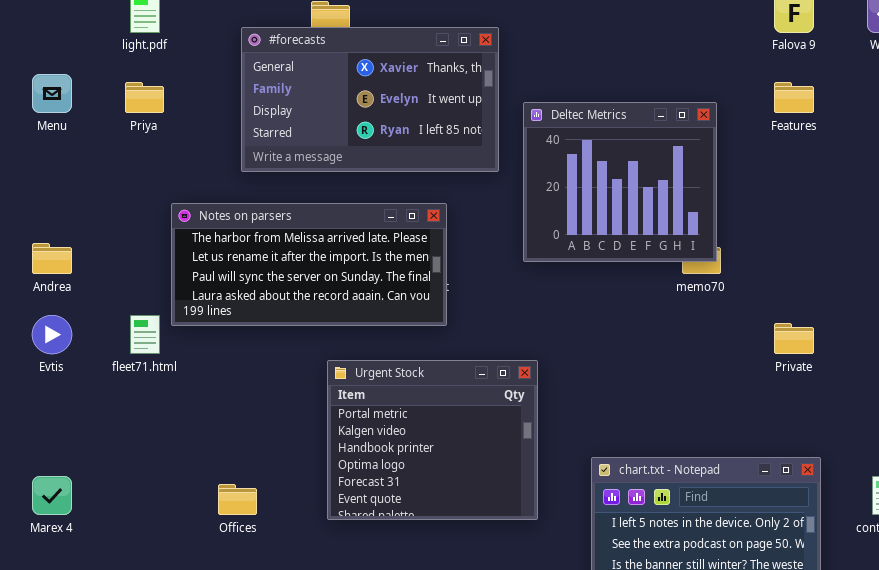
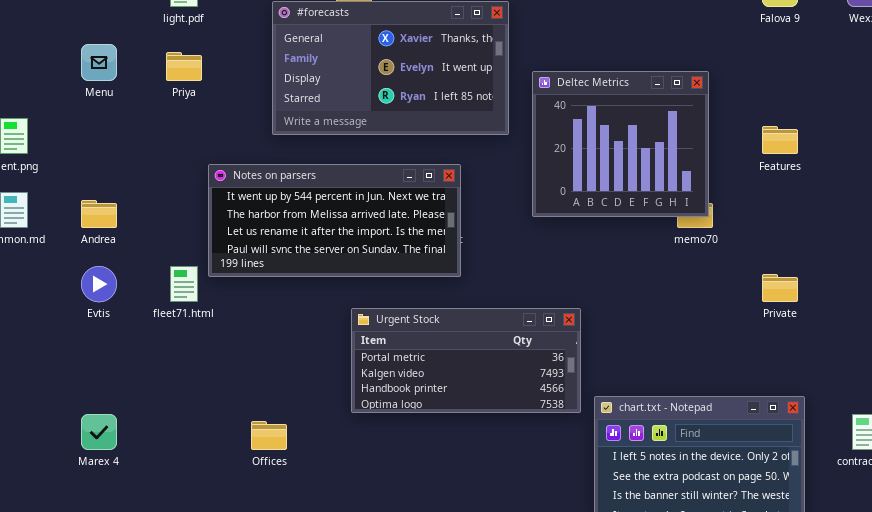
Features: [774,82,814,113] -> [762,126,798,154], moved
Notes on parsers: [171,203,447,326] -> [208,164,461,277], scrolled up 1 row
Urgent Stock: [327,360,538,520] -> [351,308,581,413], resized

